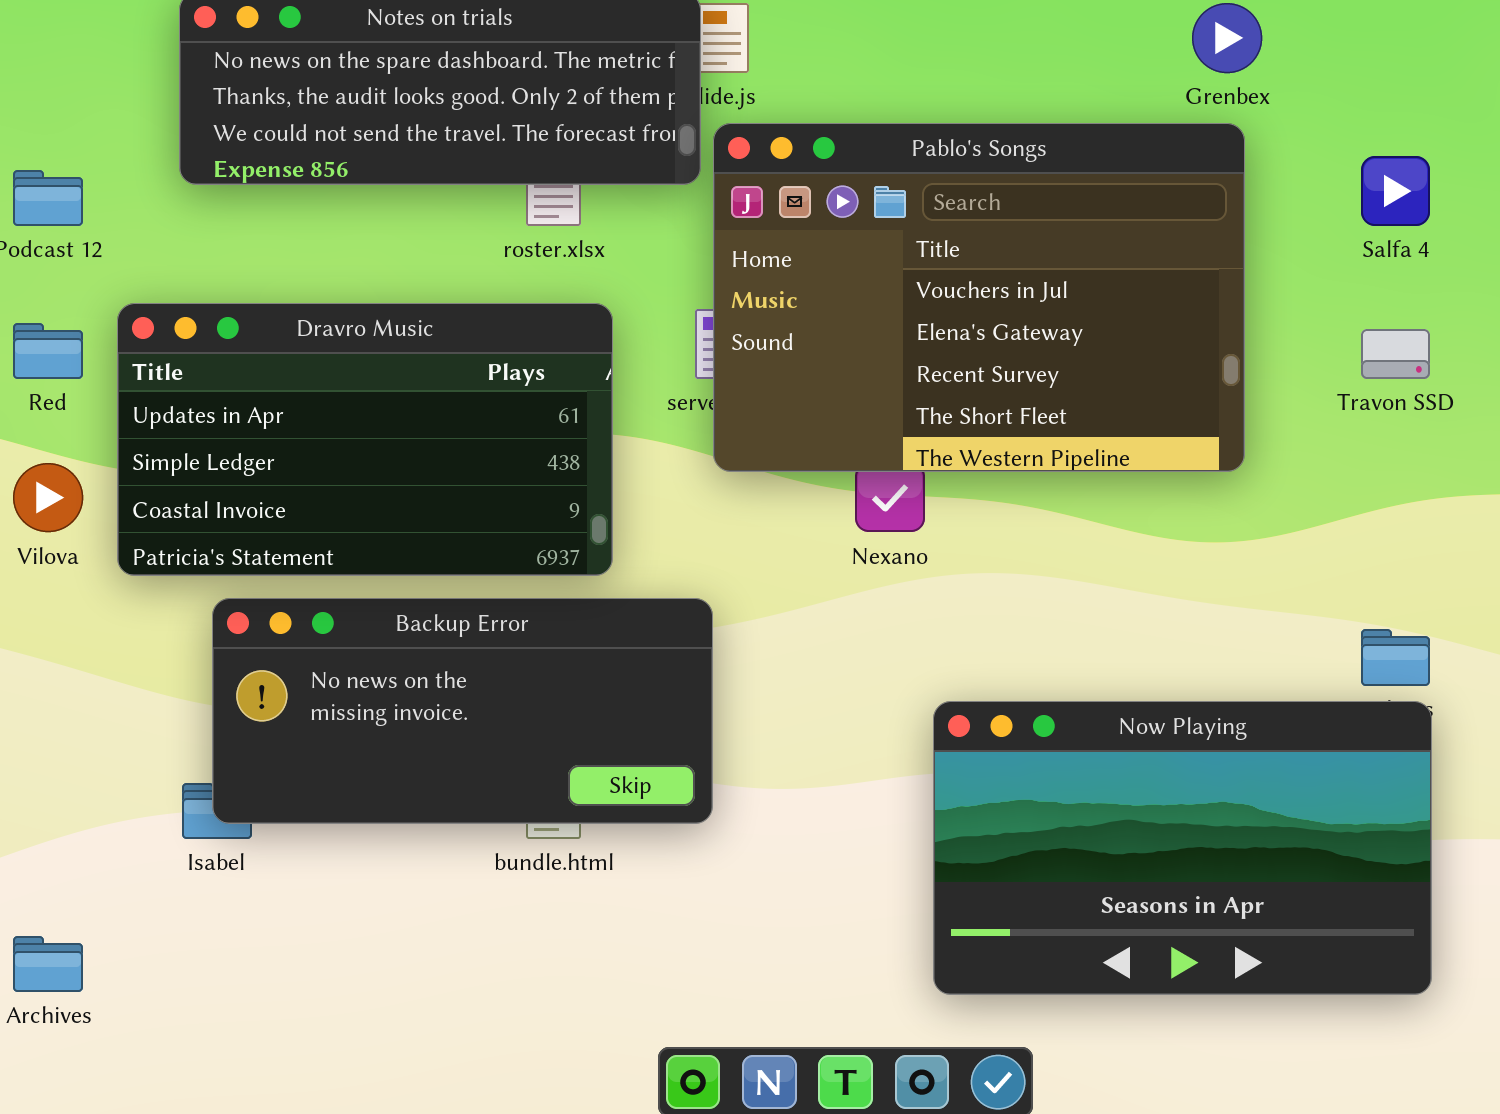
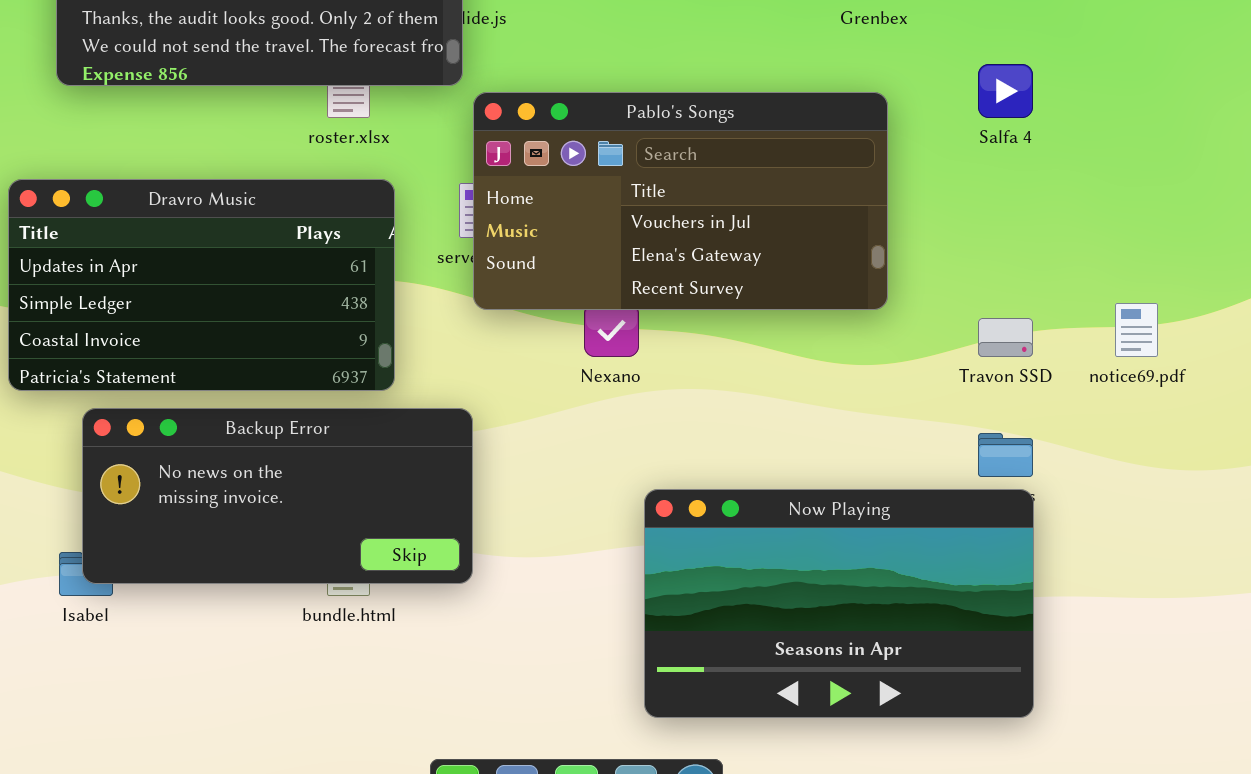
Pablo's Songs: [713,123,1245,472] -> [473,92,888,310], resized
Travon SSD: [1361,329,1430,379] -> [978,318,1033,357], moved

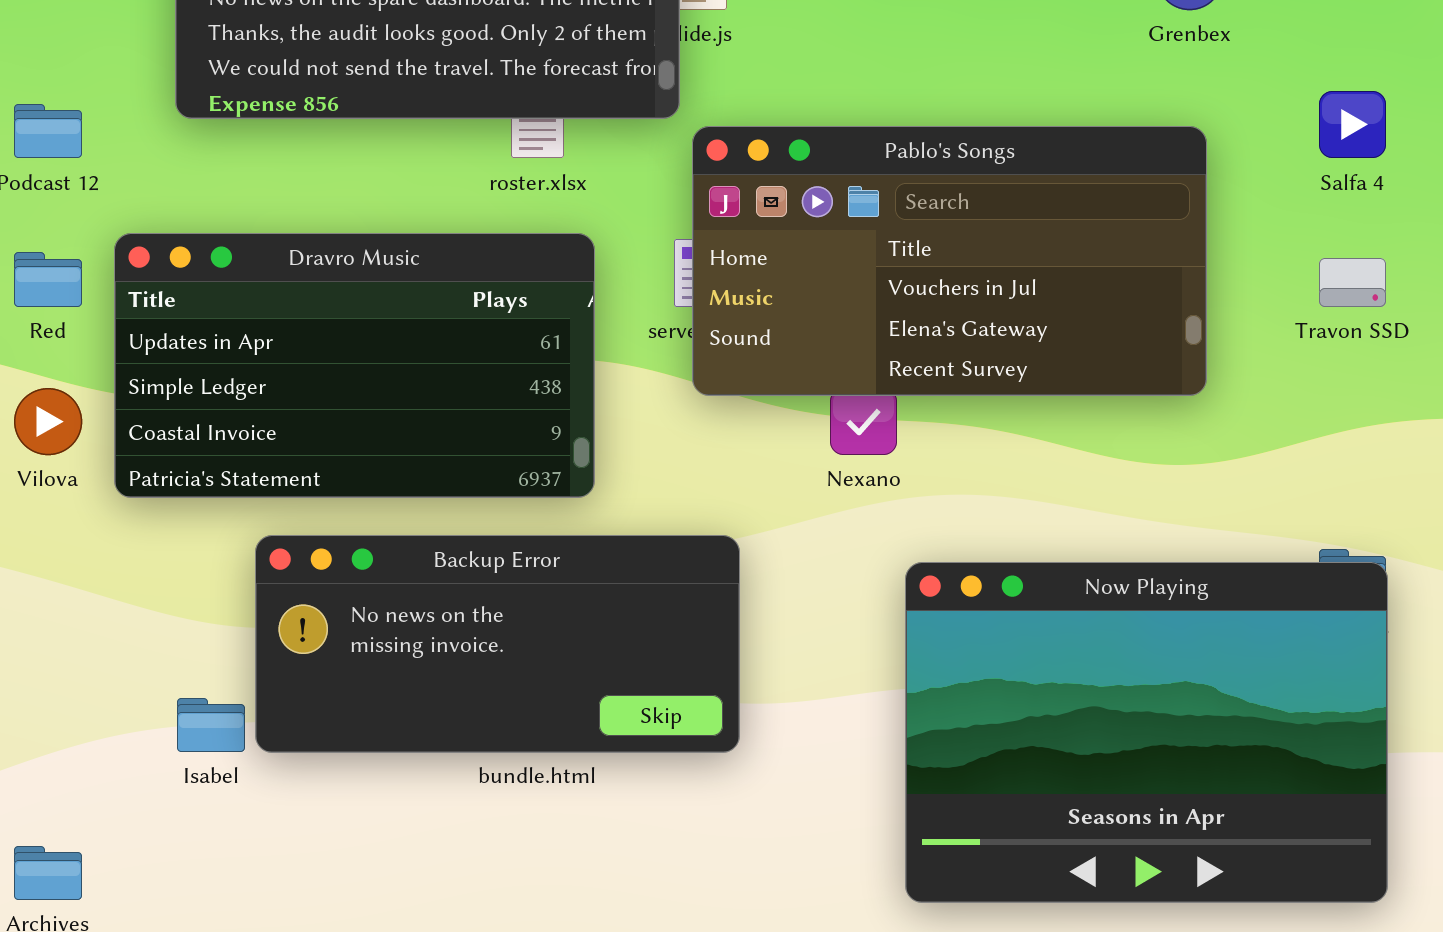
Travon SSD: [978,318,1033,357] -> [1319,258,1386,307], moved
Backup Error: [82,408,473,584] -> [255,535,740,753], moved
Now Playing: [644,489,1034,718] -> [905,562,1388,903], resized

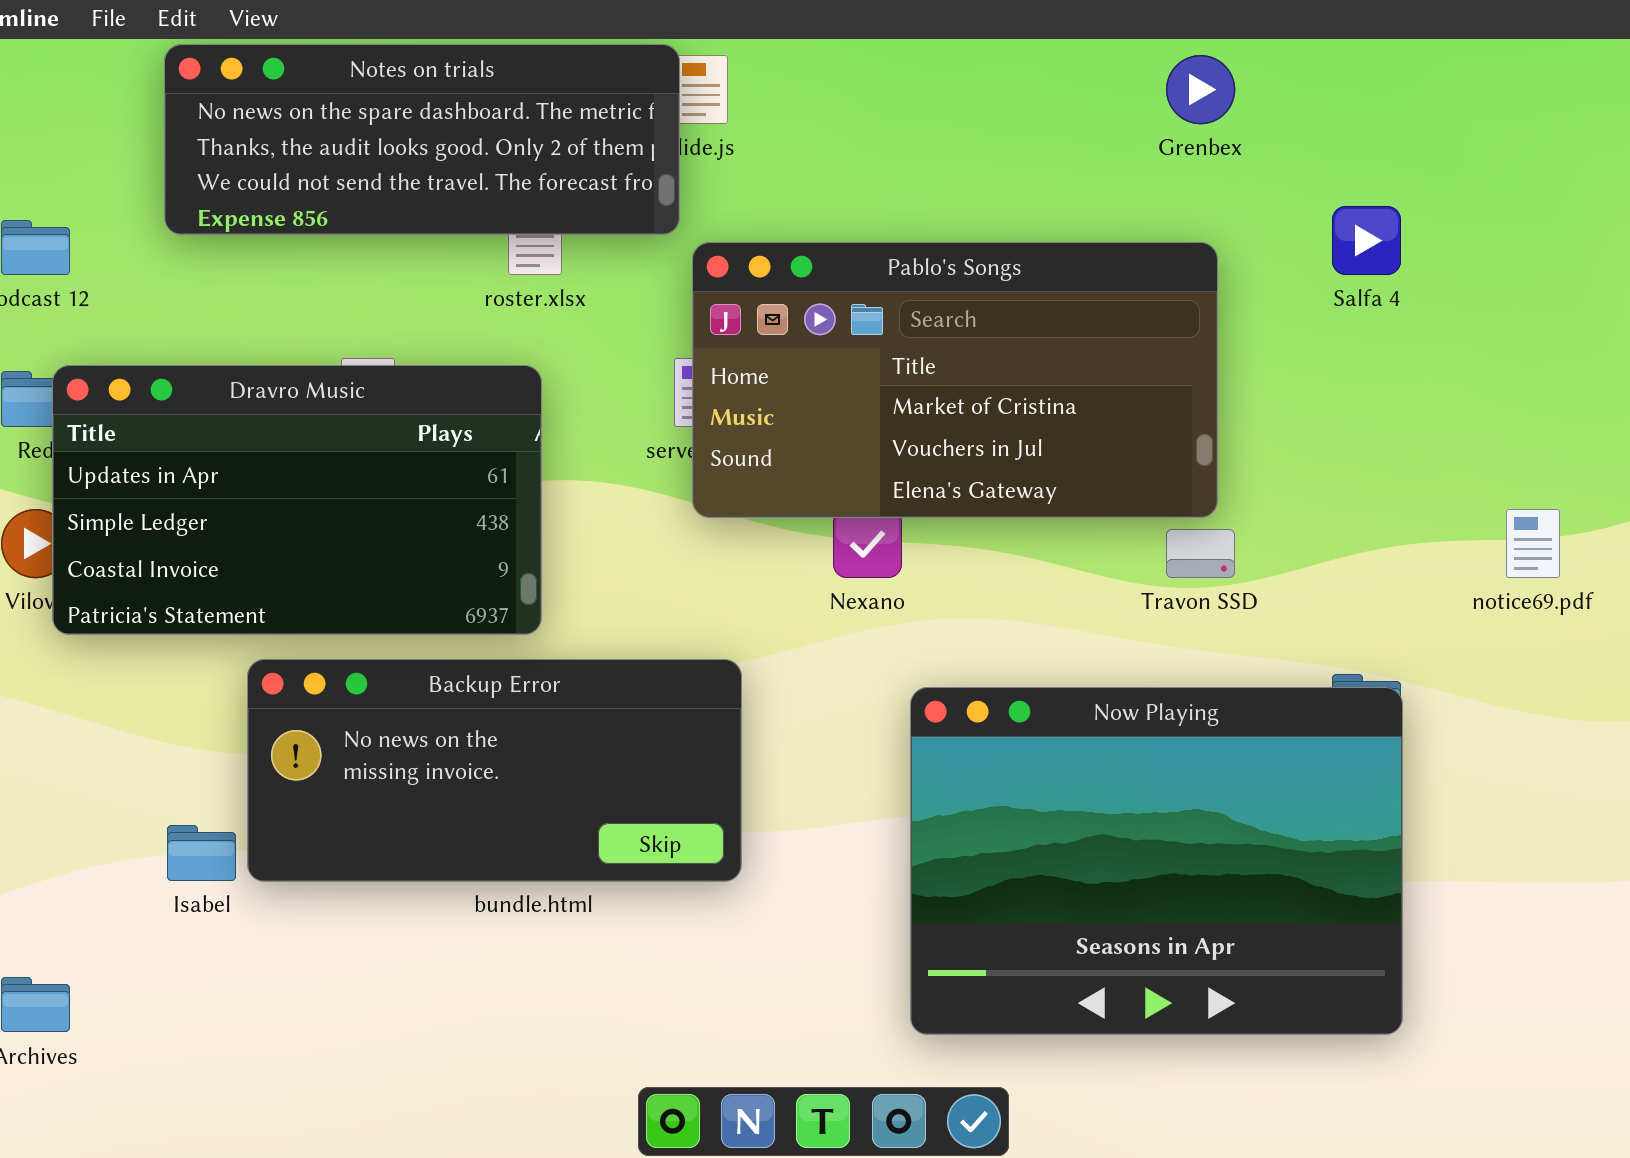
Pablo's Songs: [692,126,1207,396] -> [692,242,1218,518], scrolled up 1 row
Dravro Music: [114,233,595,498] -> [52,365,542,635], moved
Travon SSD: [1319,258,1386,307] -> [1166,529,1235,578], moved

